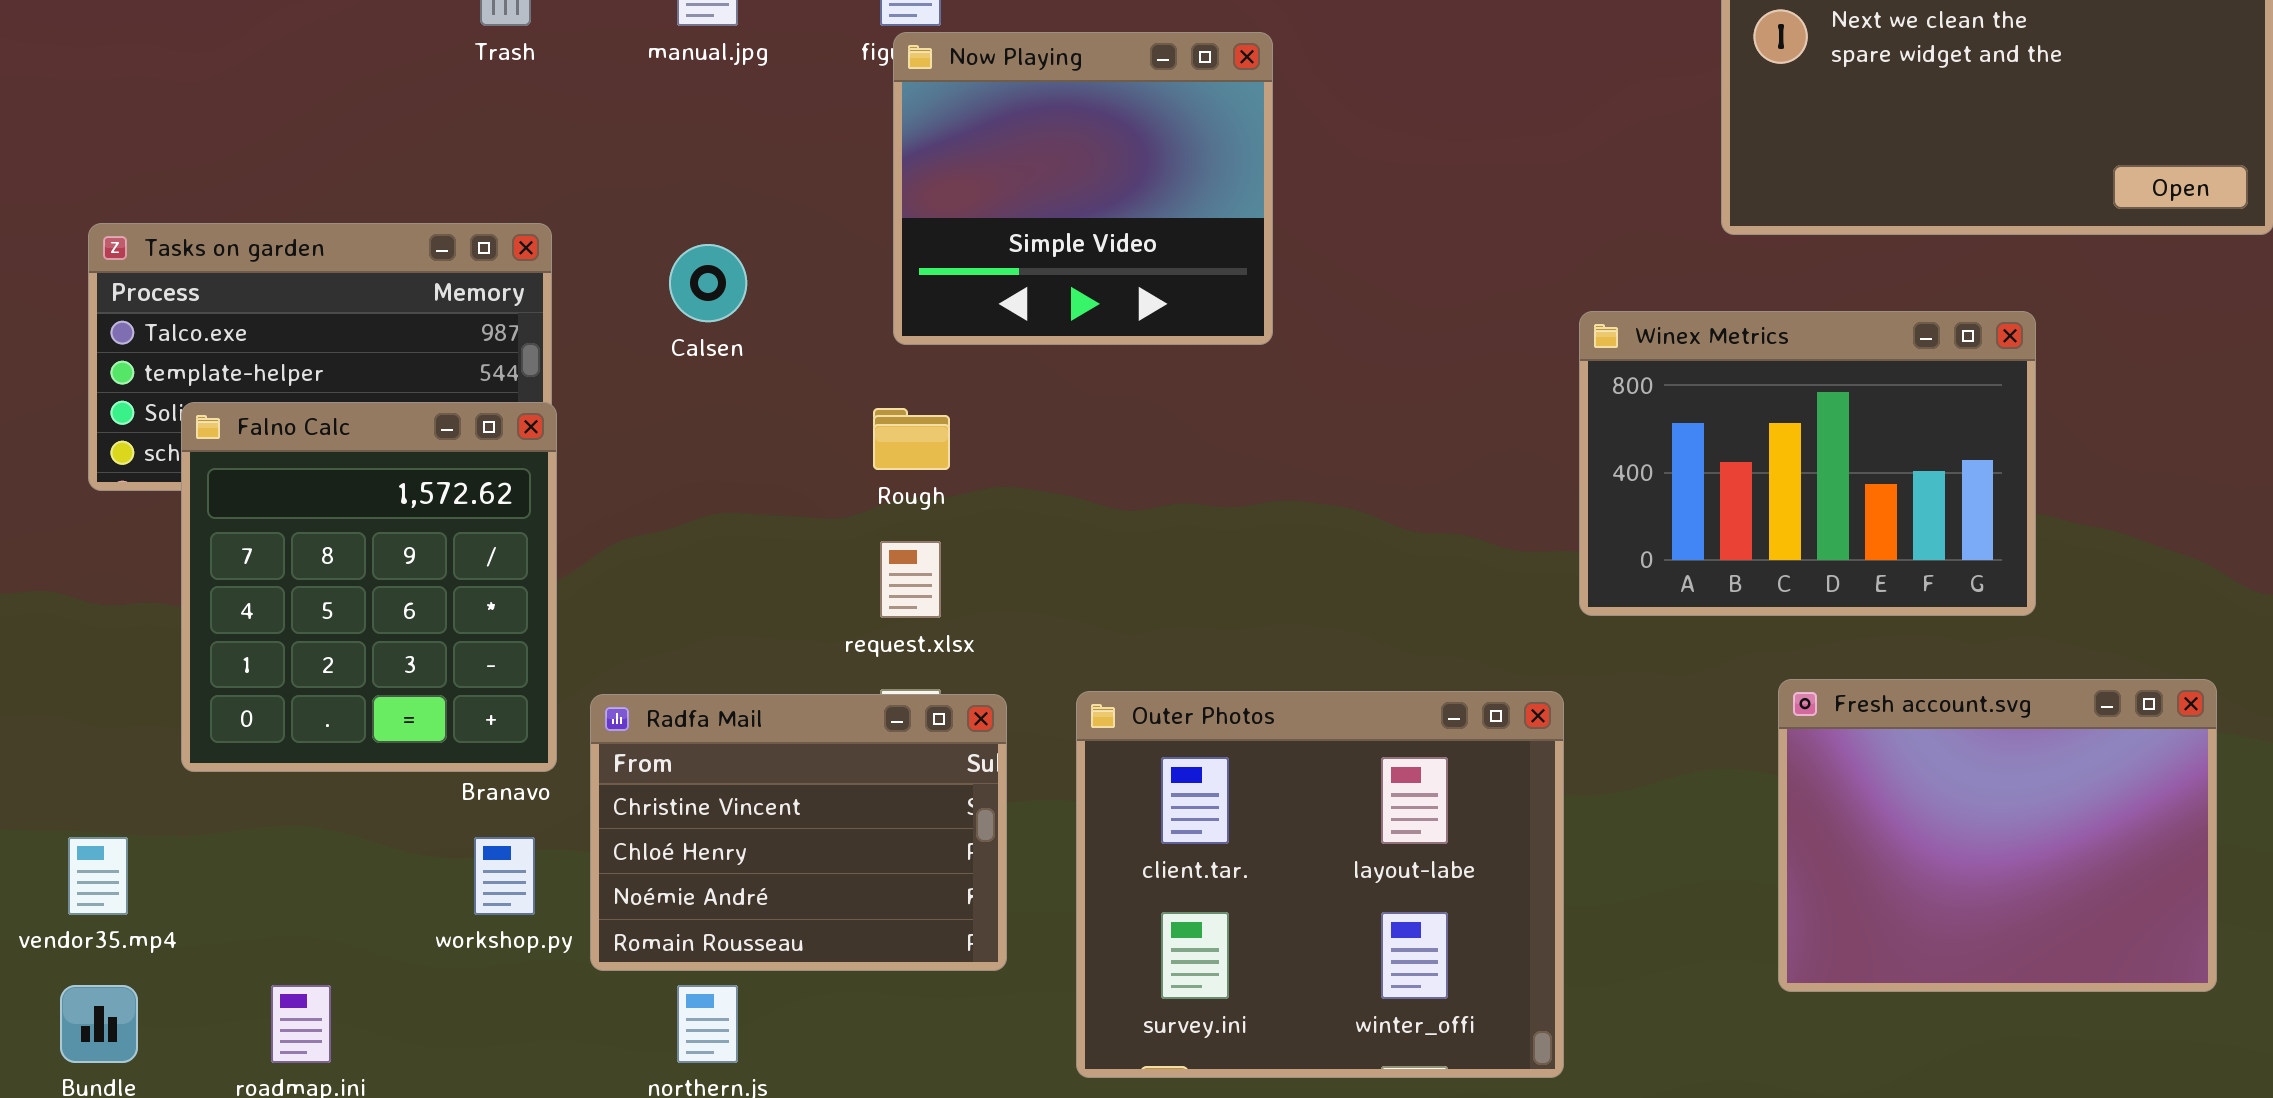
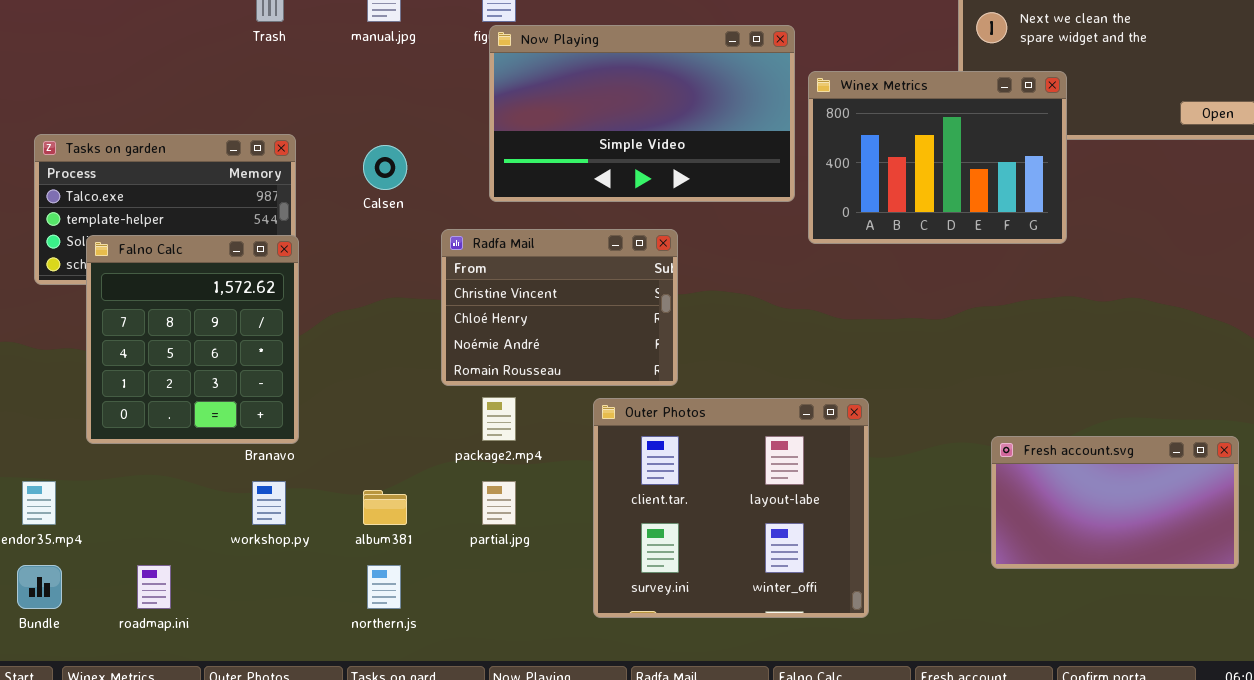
Now Playing: [893,32,1273,345] -> [489,25,795,202], resized
Winex Metrics: [1579,311,2036,616] -> [808,71,1067,244], moved
Fresh account.svg: [1778,679,2217,992] -> [991,436,1239,569], resized
Radfa Mail: [590,694,1007,971] -> [441,229,678,386], moved

